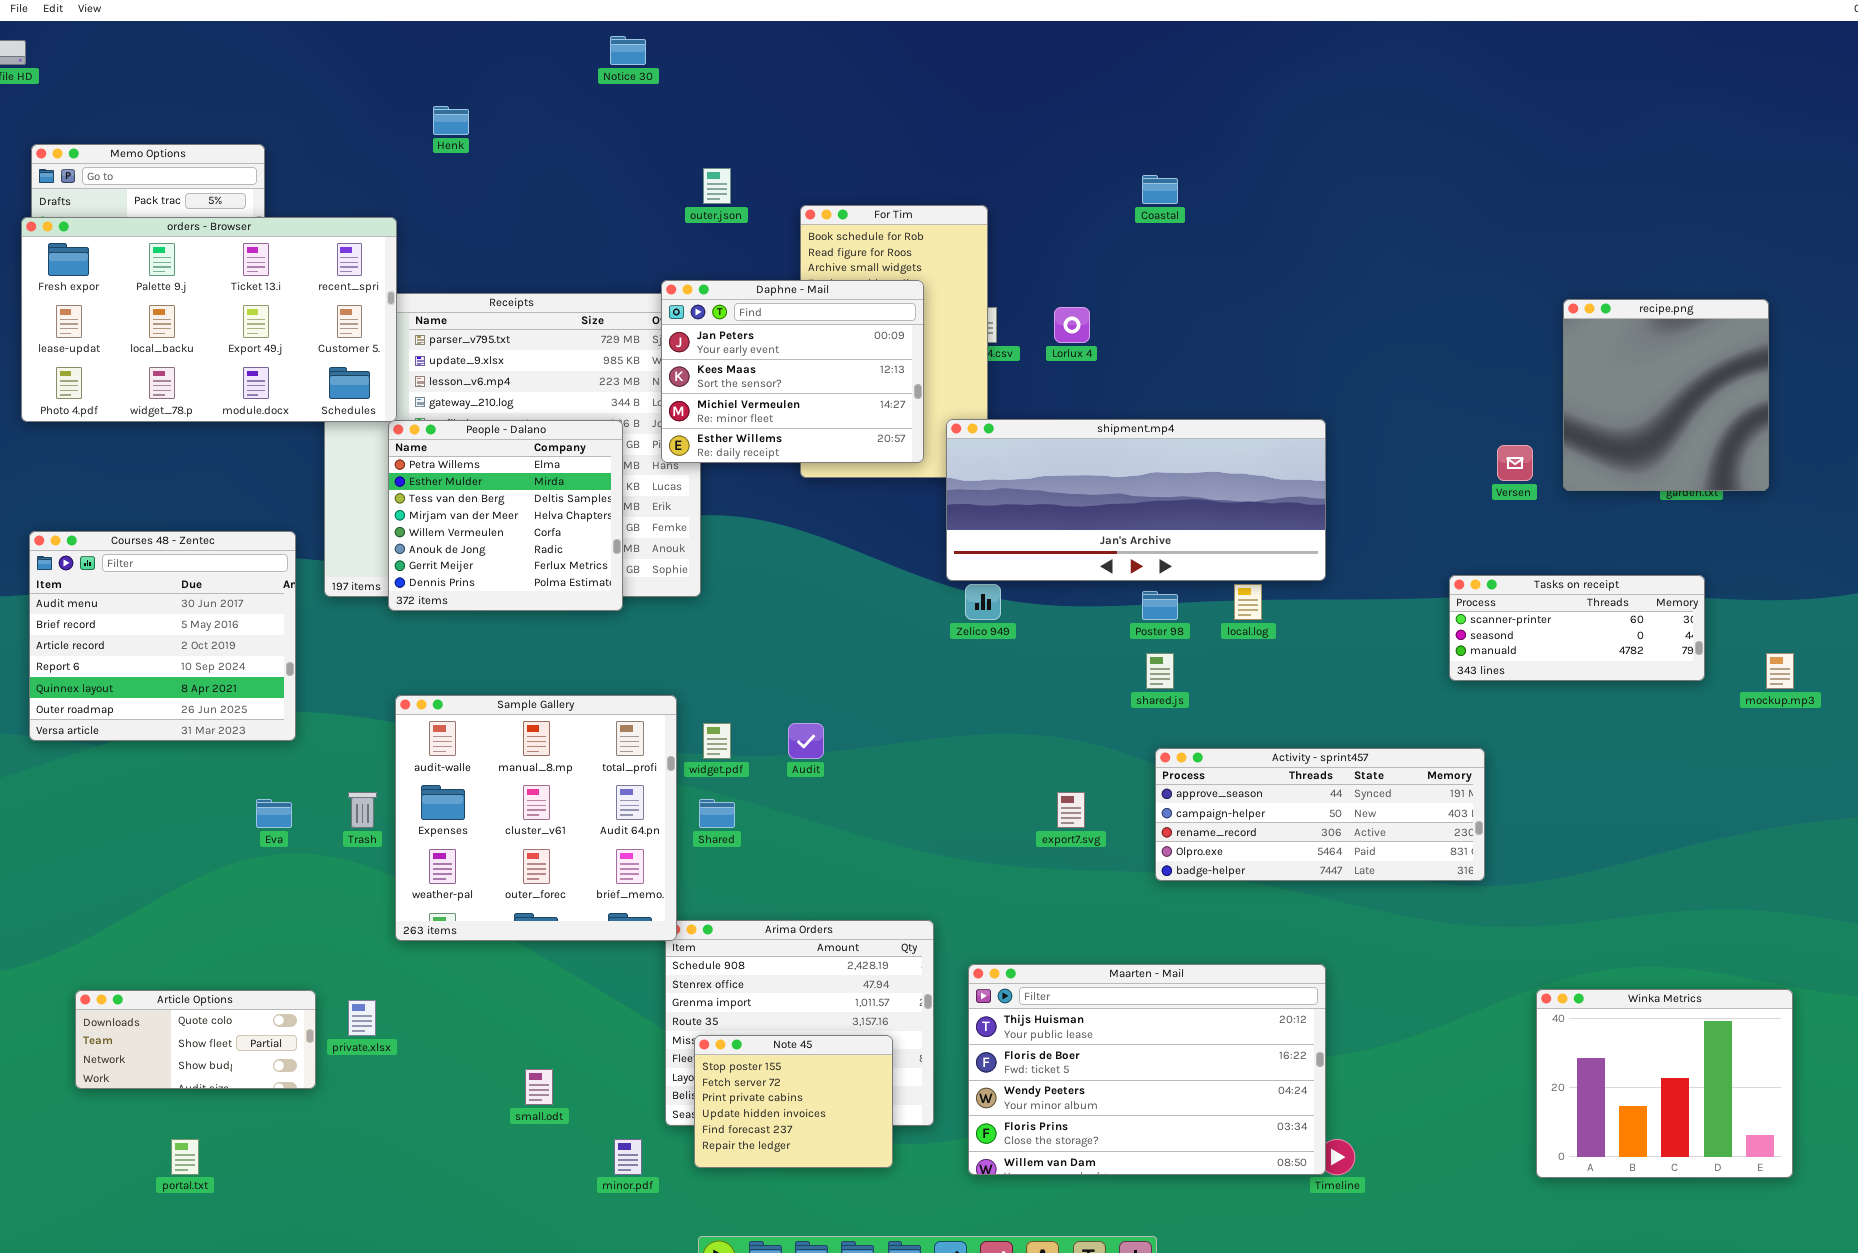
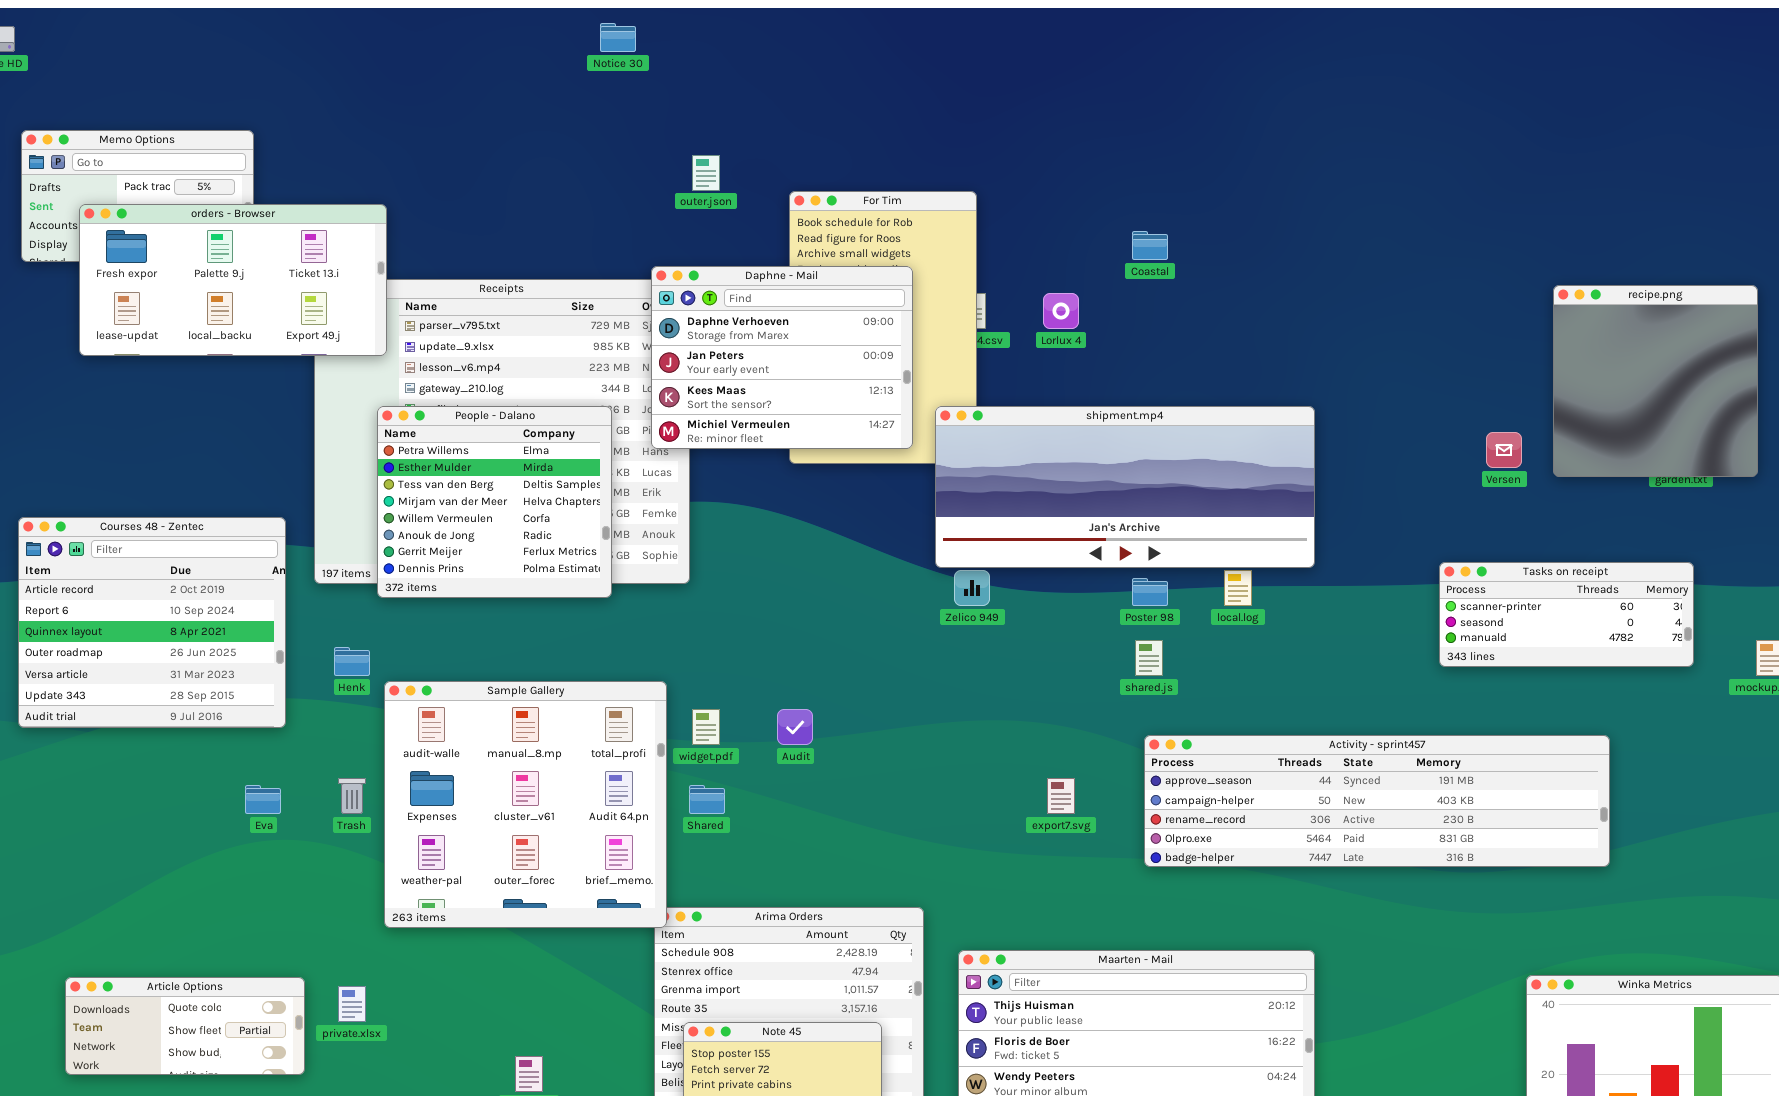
Henk: [433,106,469,135] -> [334,647,370,676], moved
Coastal: [1142,175,1178,204] -> [1132,231,1168,260], moved
orders - Browser: [21,217,397,422] -> [79,204,387,356], resized
Daphne - Mail: [661,280,924,463] -> [651,266,913,449], scrolled up 1 row
Courses 48 - Zentec: [29,531,296,741] -> [18,517,286,728], scrolled down 2 rows
Activity - sprint457: [1155,748,1485,881] -> [1144,735,1610,867], resized

